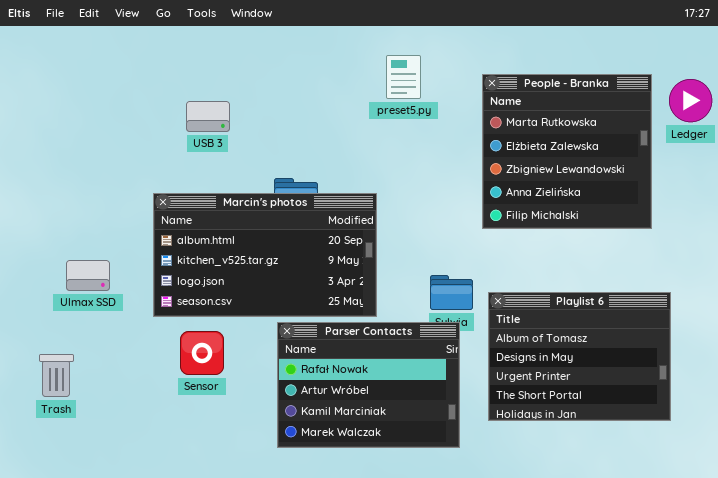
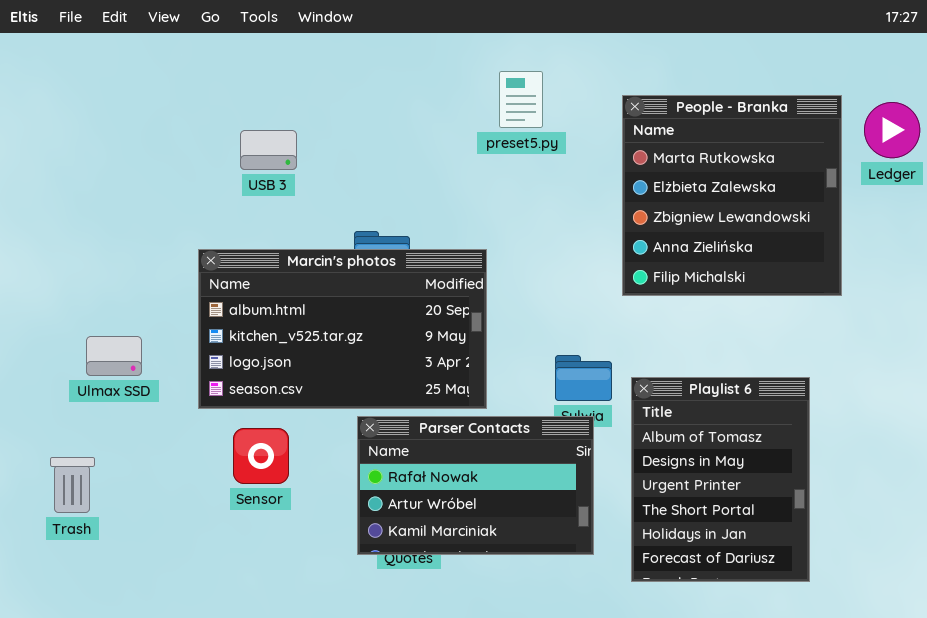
Playlist 6: [488,292,671,421] -> [631,377,810,582], resized
Parser Contacts: [277,322,460,448] -> [357,416,594,555], resized

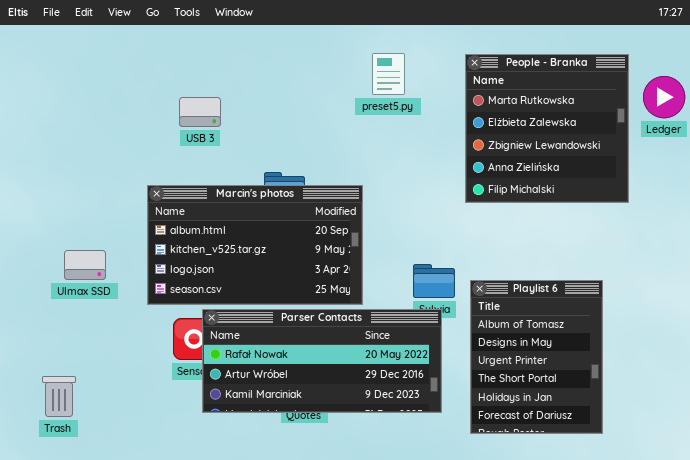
People - Branka: [622,95,842,296] -> [465,54,629,203], moved
Parser Contacts: [357,416,594,555] -> [202,309,442,413], resized
Trash: [50,457,95,513] -> [42,376,76,417], moved

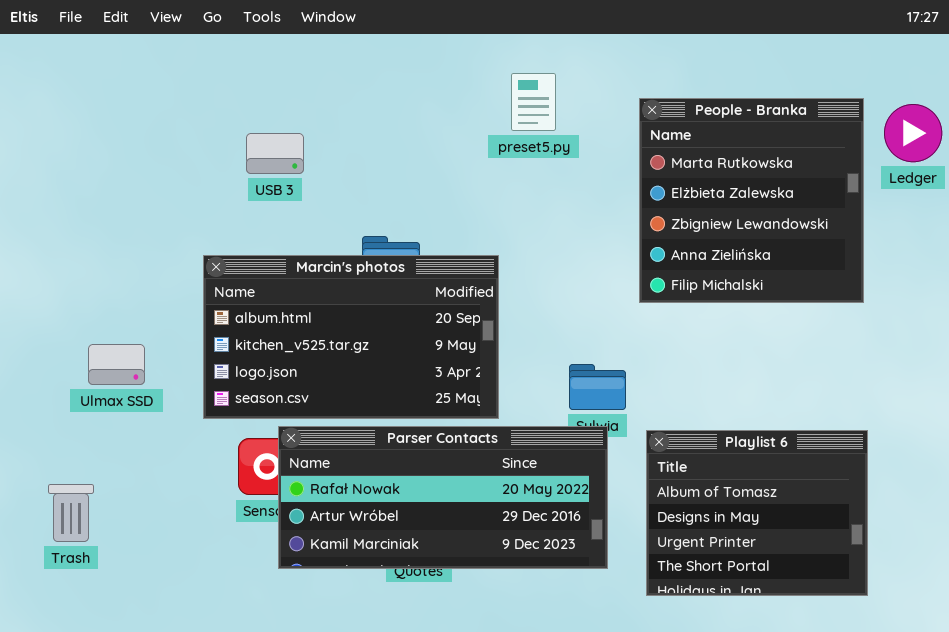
People - Branka: [465,54,629,203] -> [639,98,864,303], moved
Playlist 6: [470,280,603,434] -> [646,430,868,596], resized
Trash: [42,376,76,417] -> [48,484,94,542], moved

